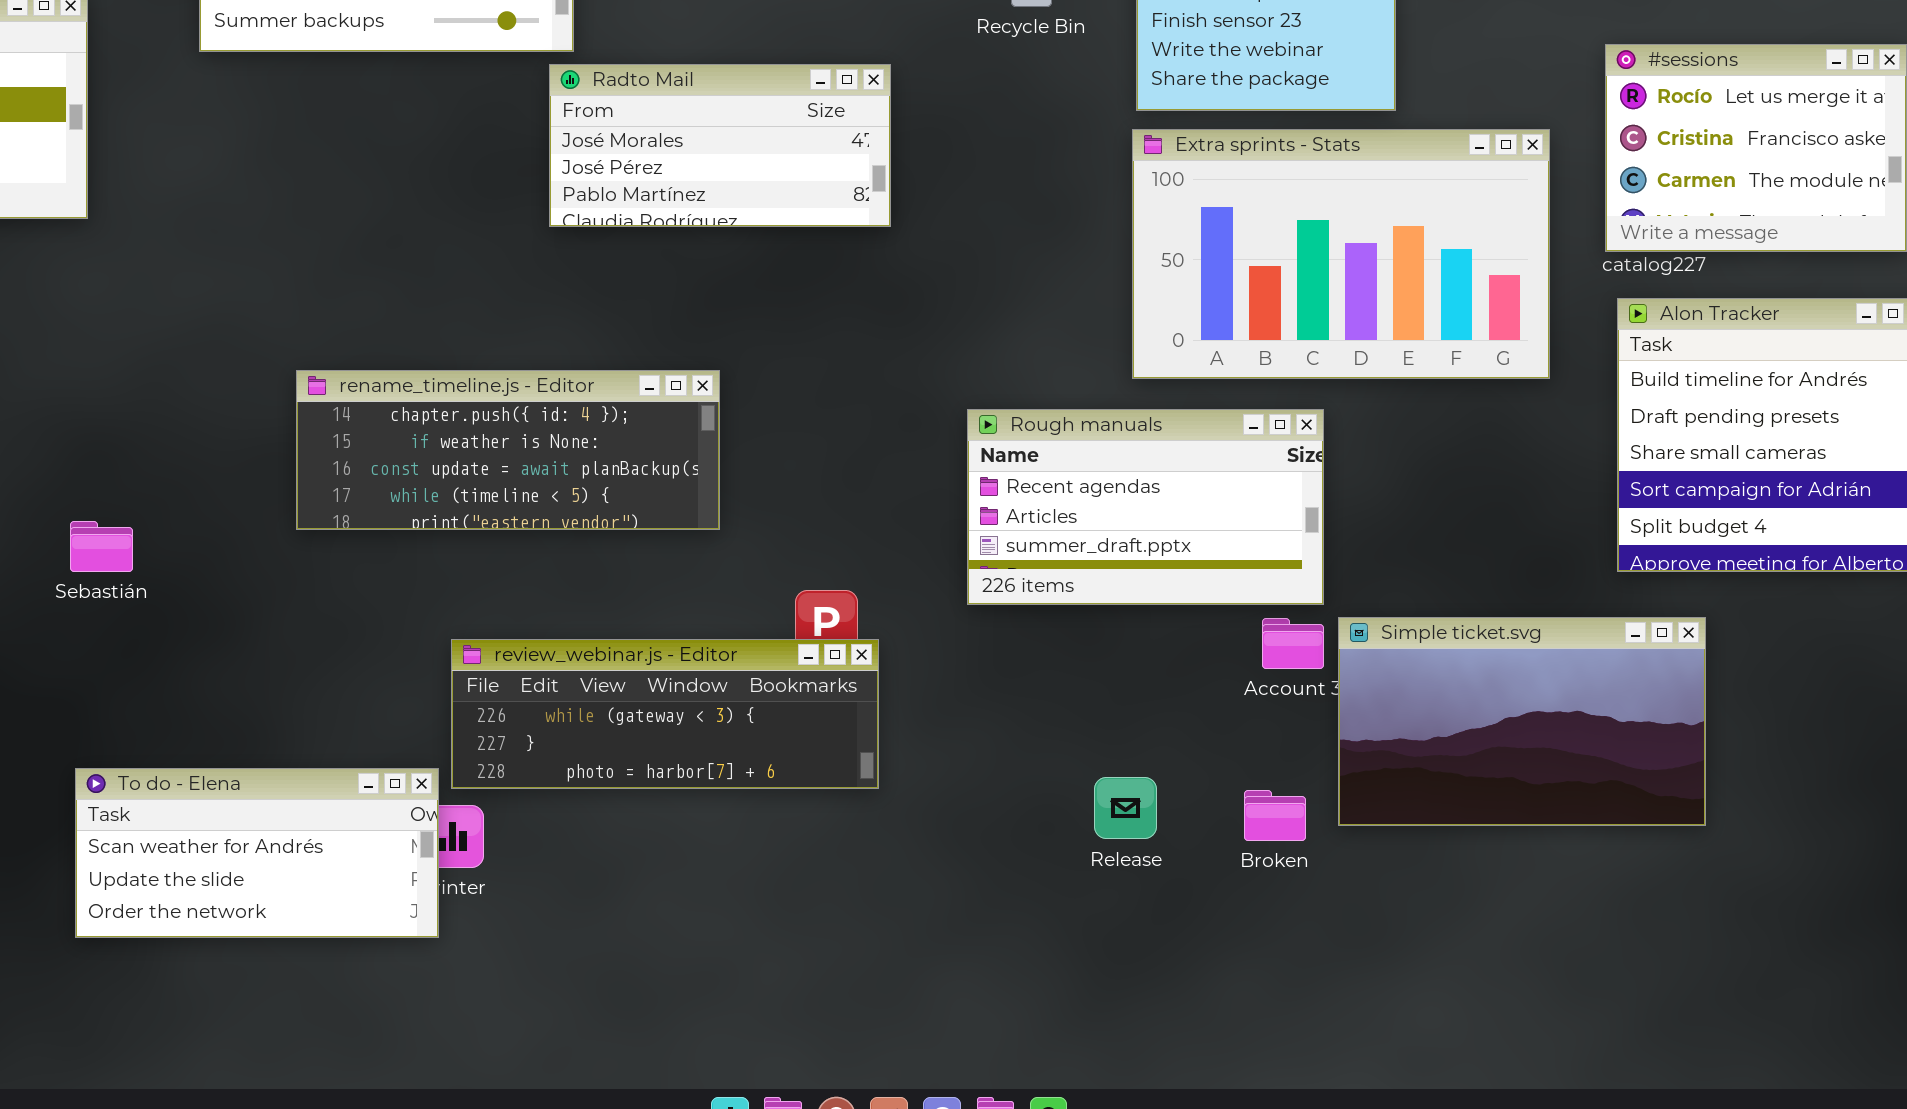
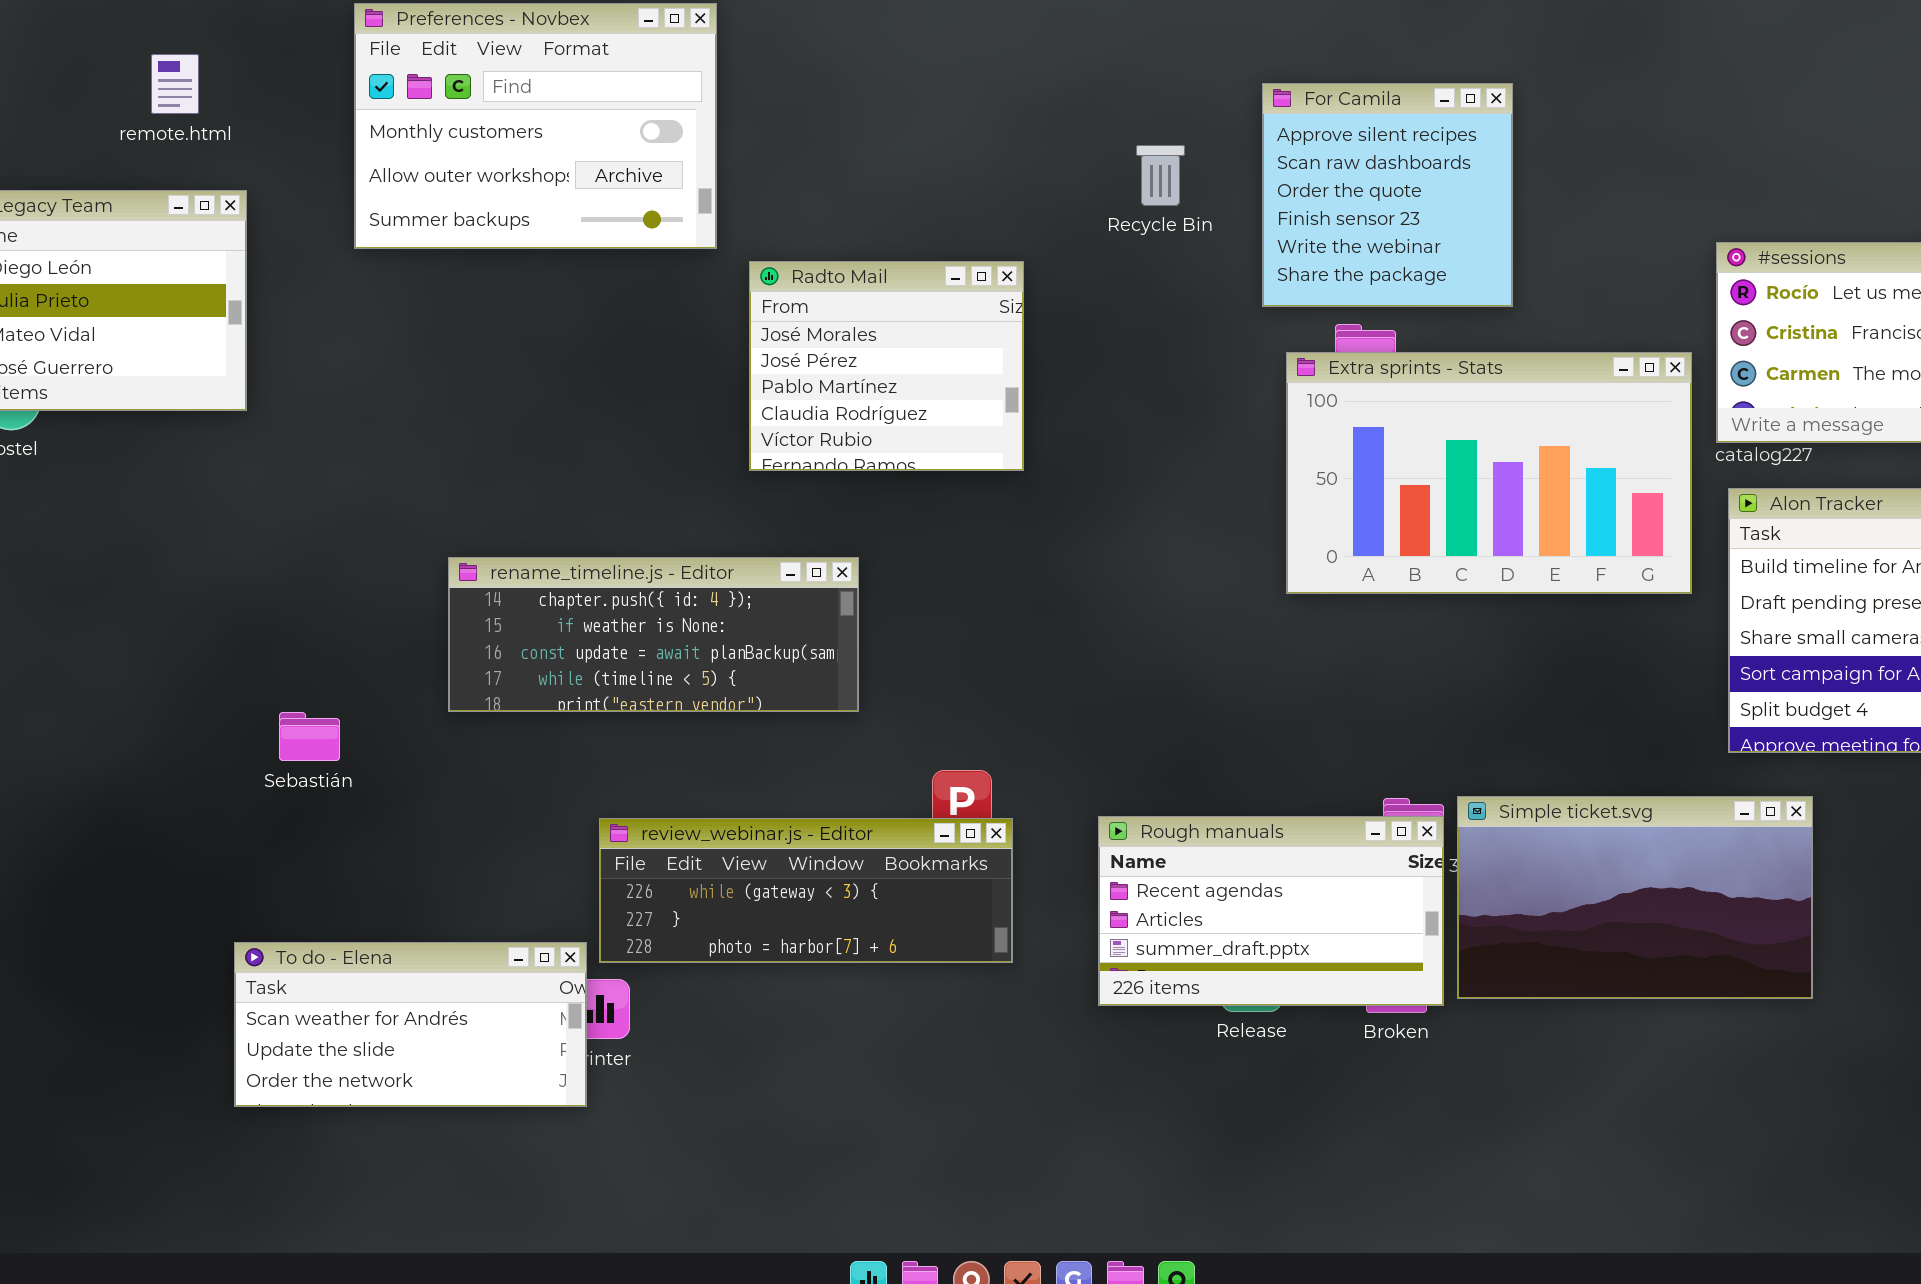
Radto Mail: [549,64,891,227] -> [749,261,1024,471], resized
Extra sprints - Stats: [1132,129,1550,379] -> [1286,352,1692,594], moved
Rough manuals: [967,409,1324,605] -> [1098,816,1444,1006], moved
Sebastián: [70,521,133,572] -> [279,712,340,761], moved

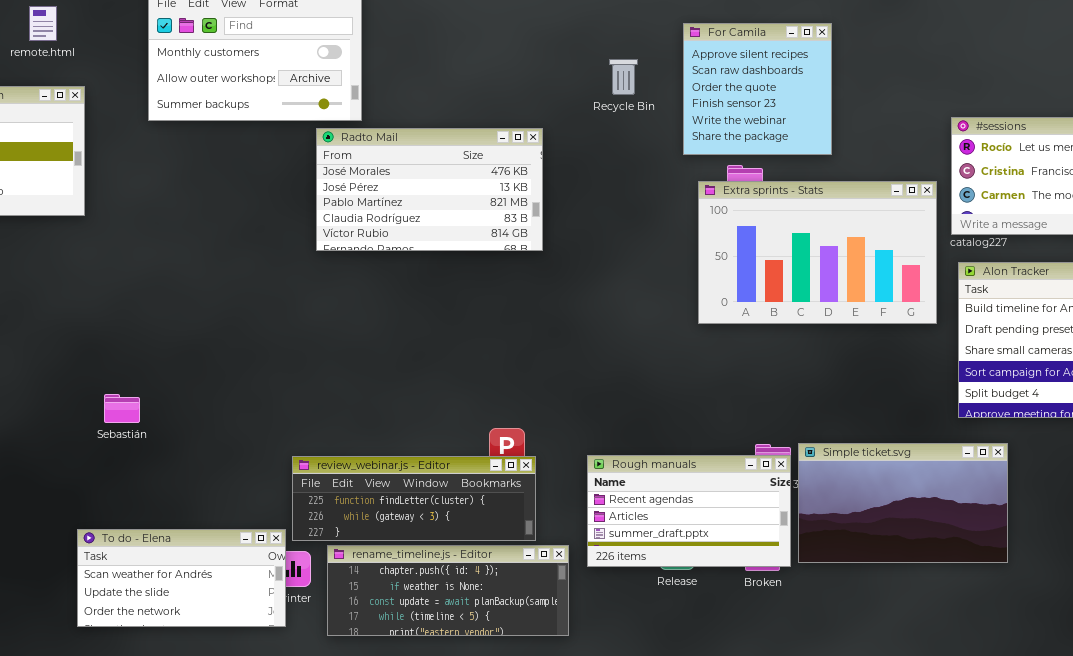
Radto Mail: [749,261,1024,471] -> [316,128,543,251], resized
rename_timeline.js - Editor: [448,557,859,712] -> [327,545,569,636], moved
review_webinar.js - Editor: [599,818,1013,963] -> [292,456,536,541], scrolled up 1 row

